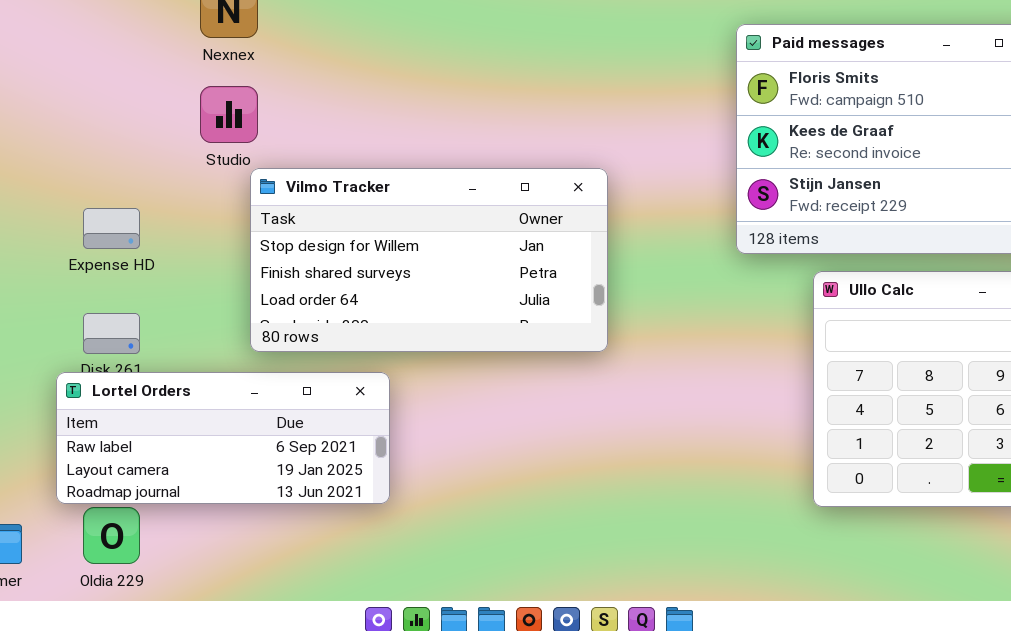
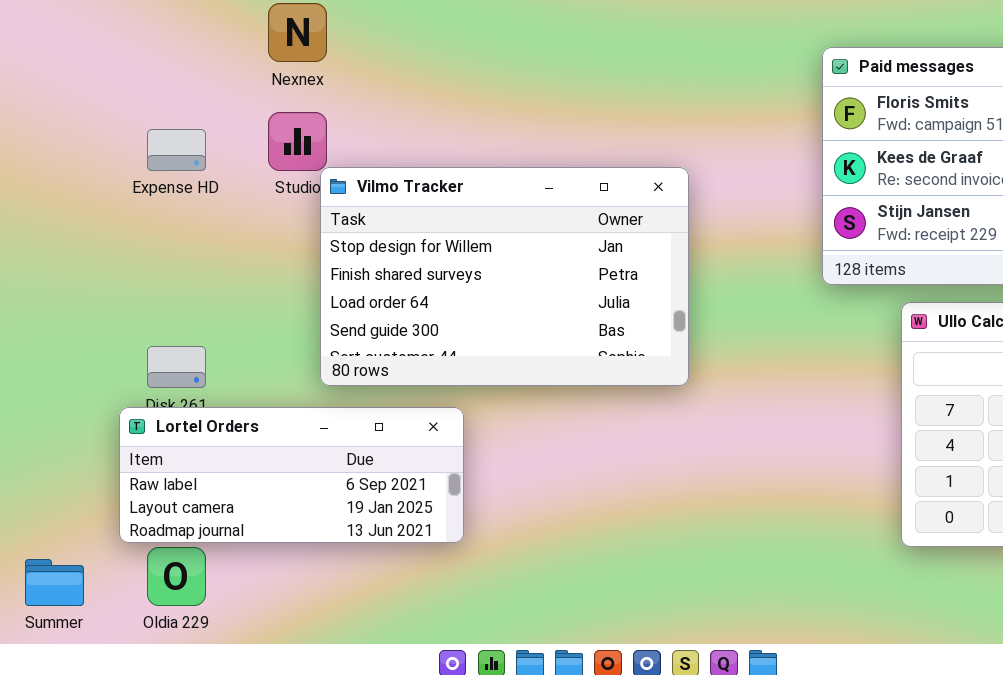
Vilmo Tracker: [250,168,608,352] -> [320,167,689,386], resized
Expense HD: [83,208,140,249] -> [147,129,206,171], moved

